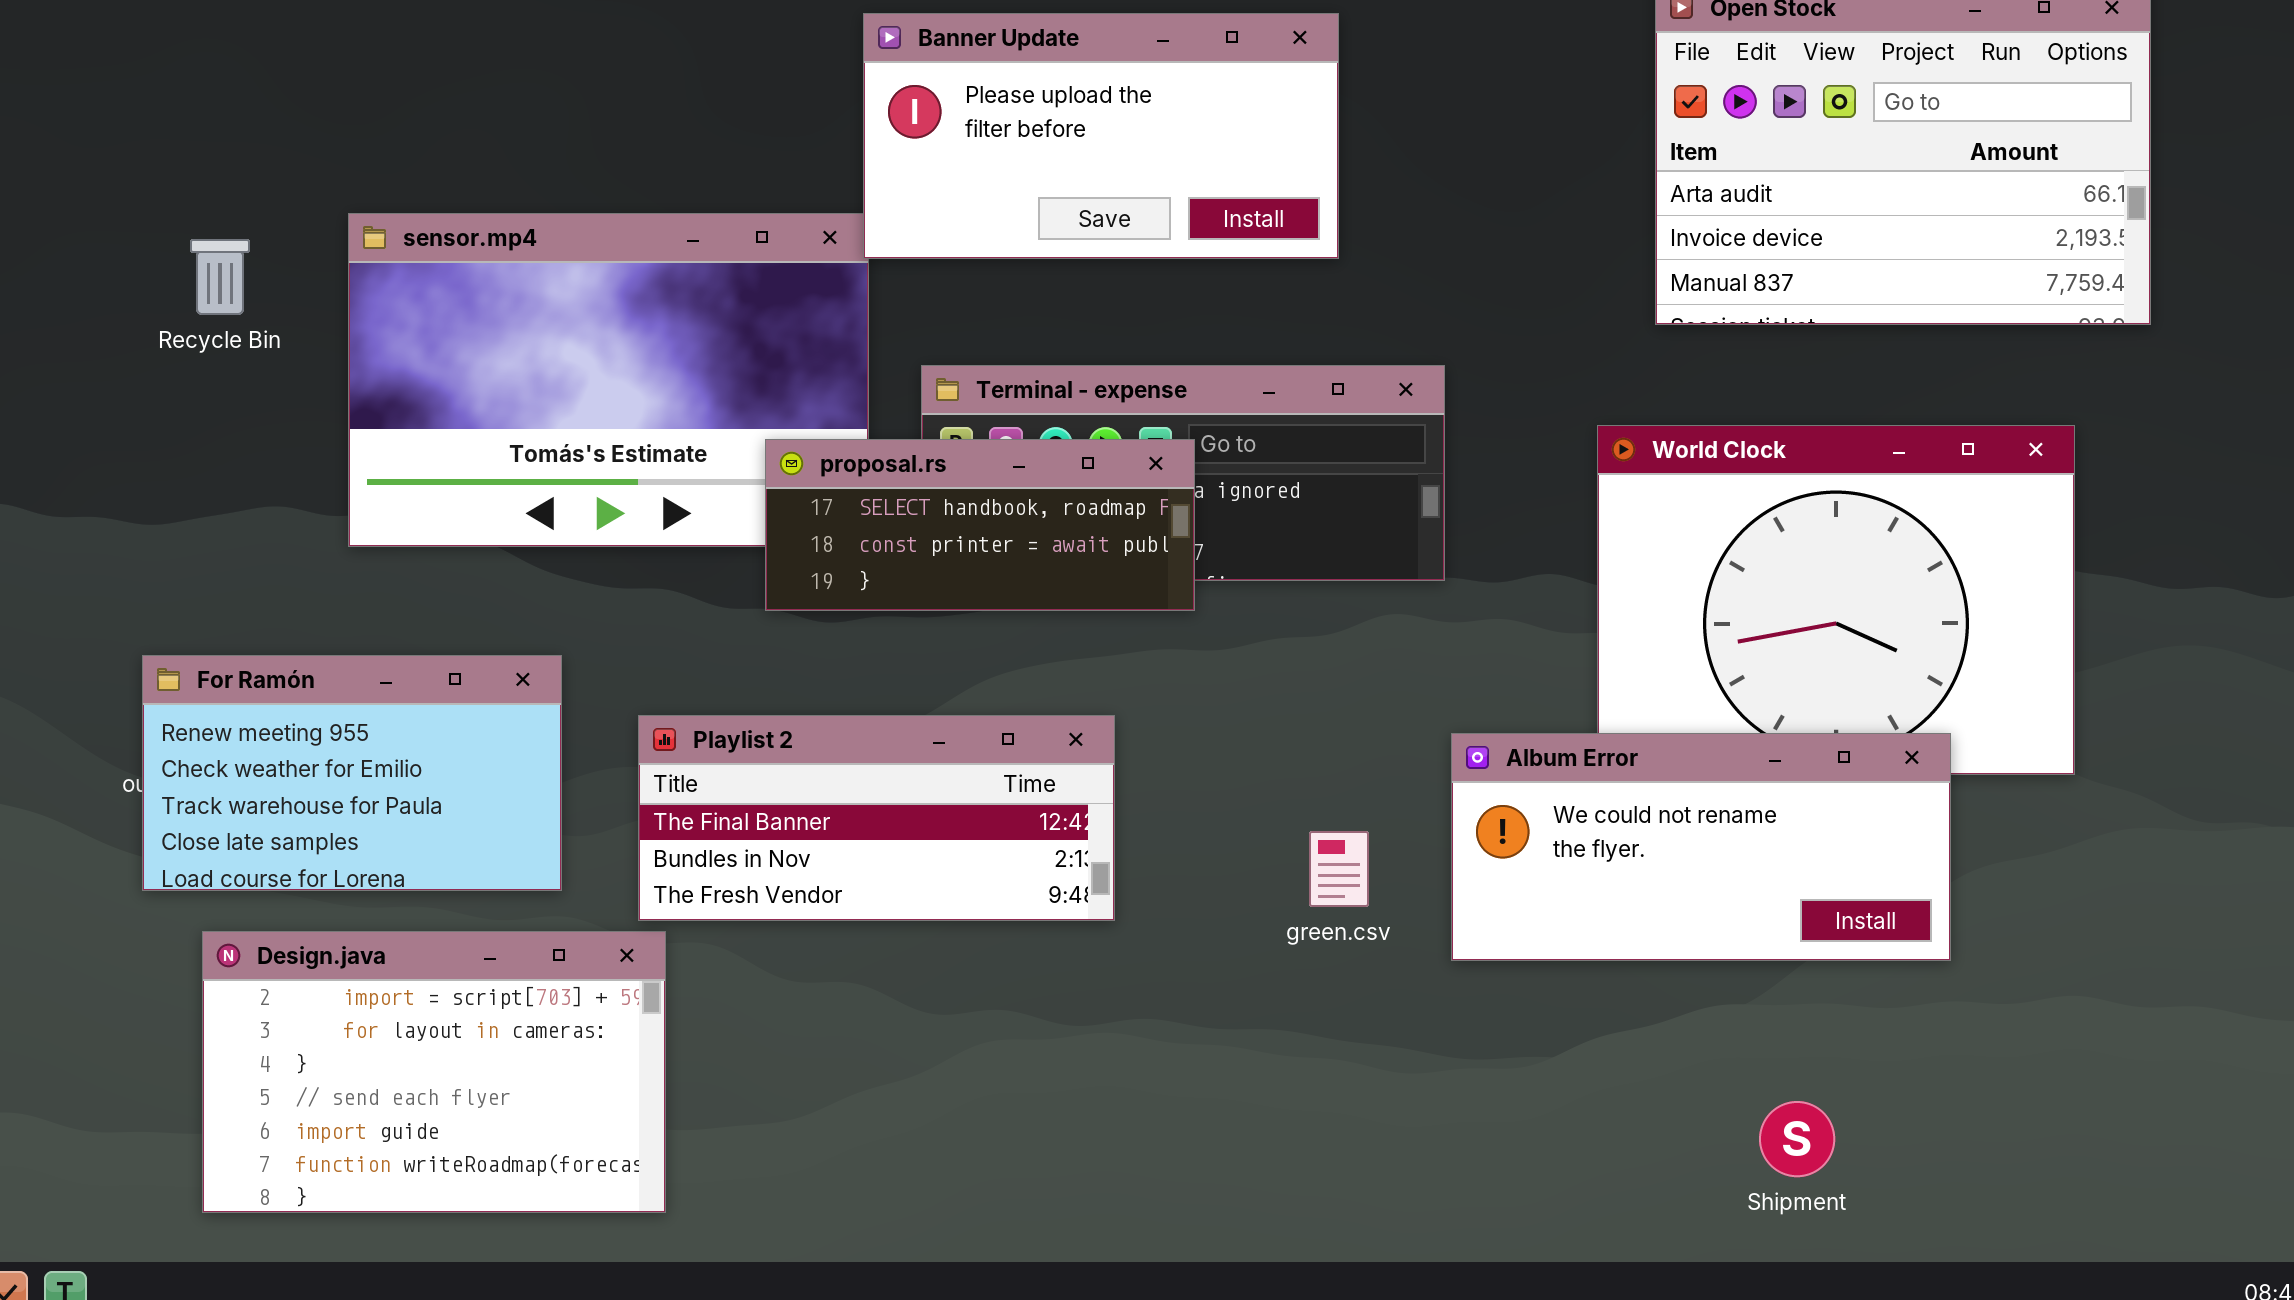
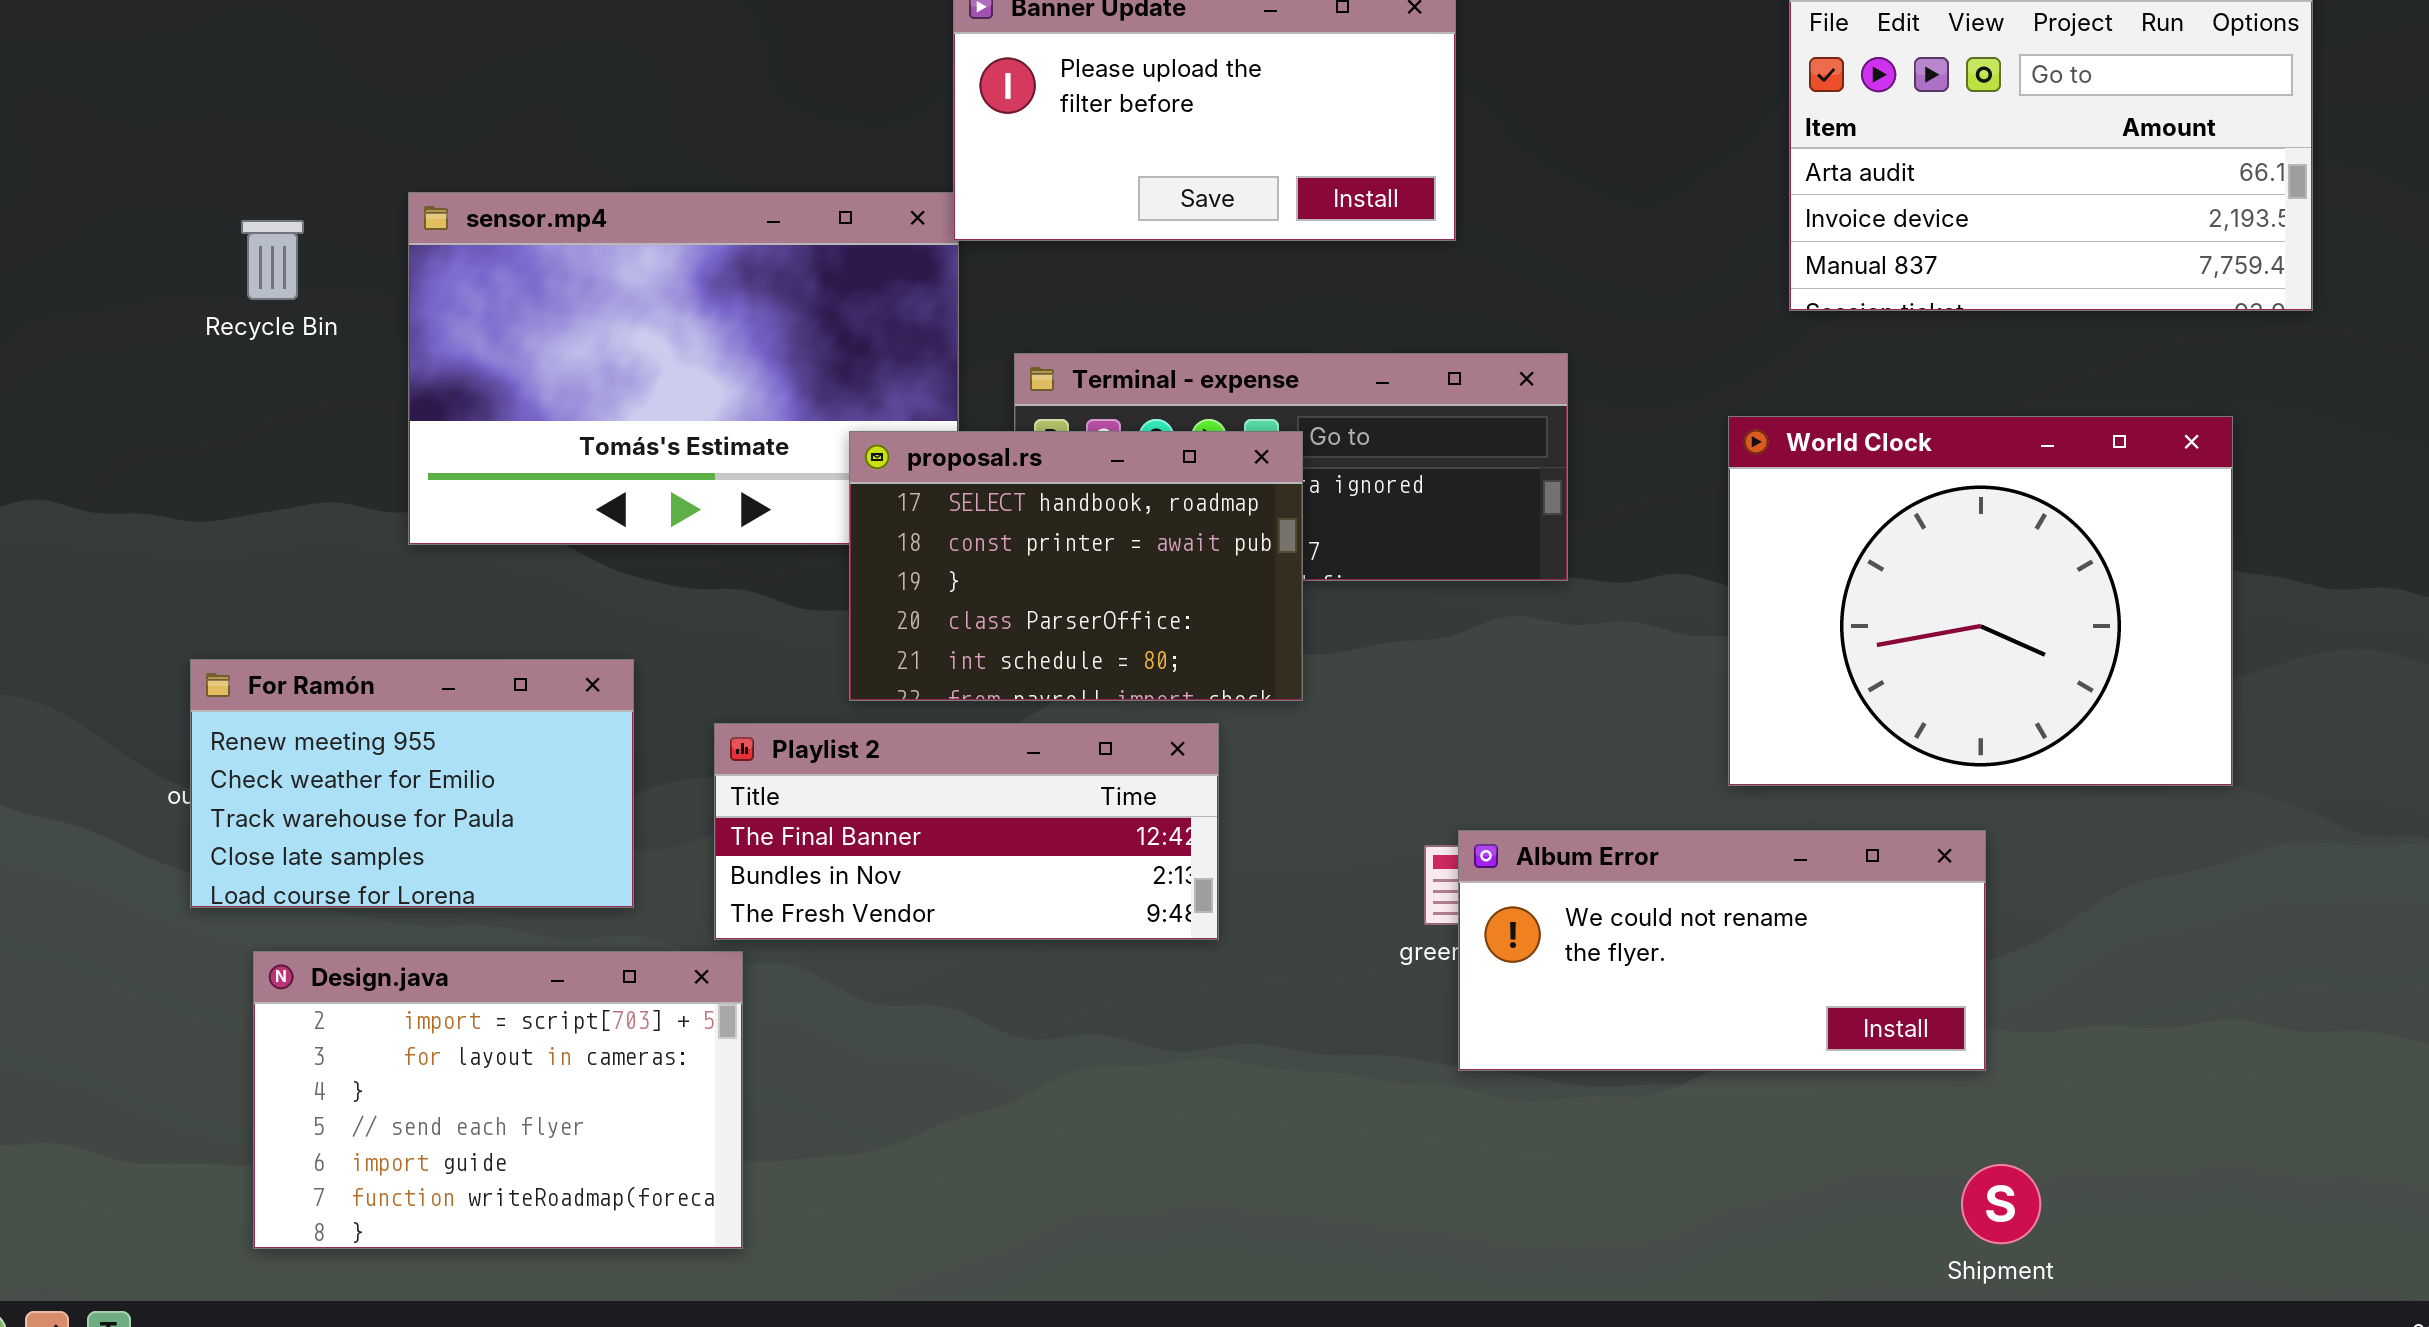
proposal.rs: [765,439,1195,611] -> [849,431,1303,701], resized
Album Error: [1451,733,1951,961] -> [1458,830,1986,1071], moved
Shipment: [1759,1101,1835,1177] -> [1961,1164,2041,1244], moved

